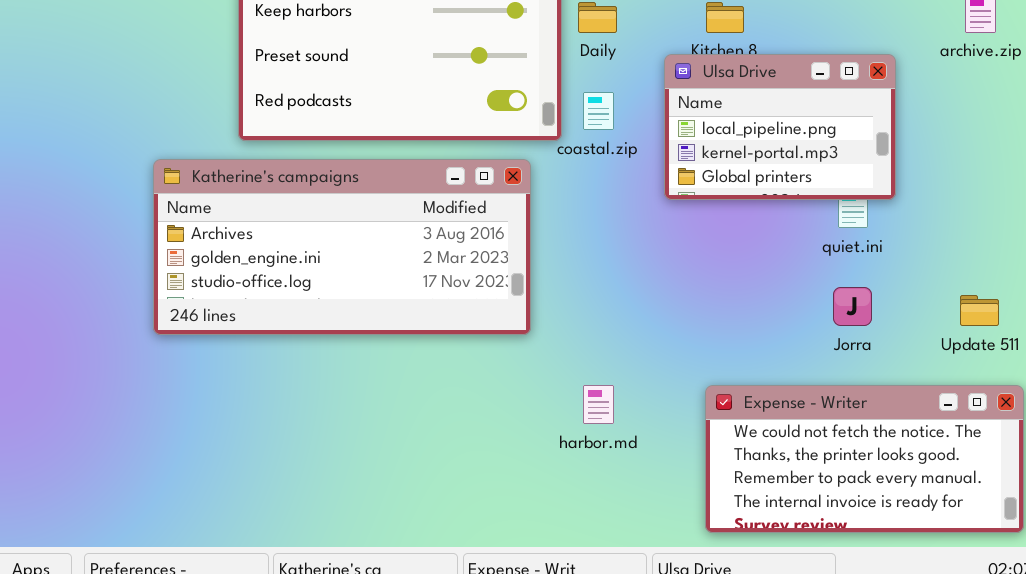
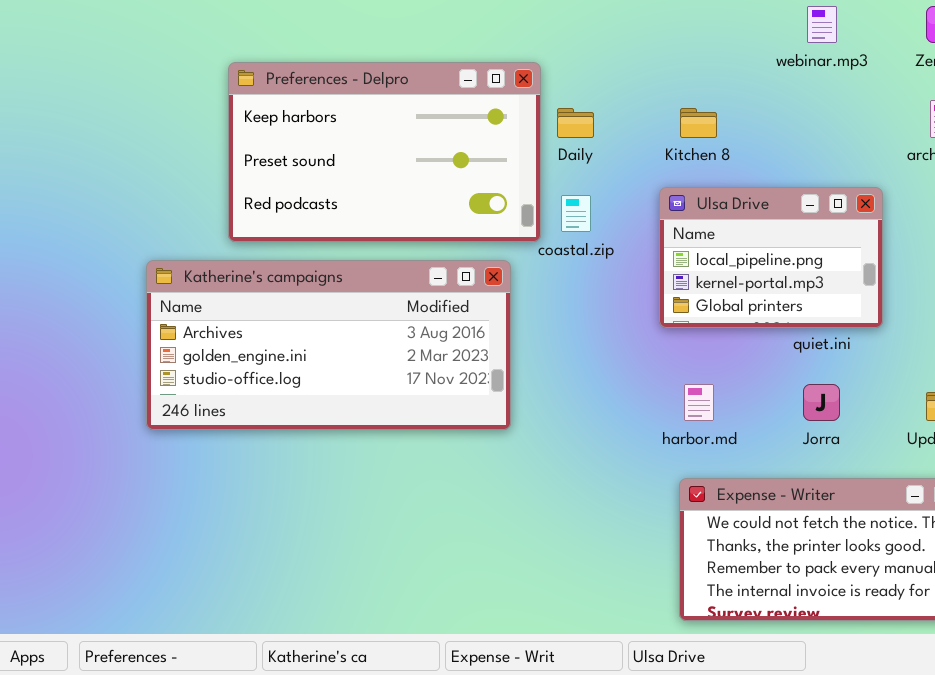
Ulsa Drive: [664,54,896,200] -> [659,187,883,328], moved
harbor.md: [583,385,614,424] -> [684,384,714,421], moved

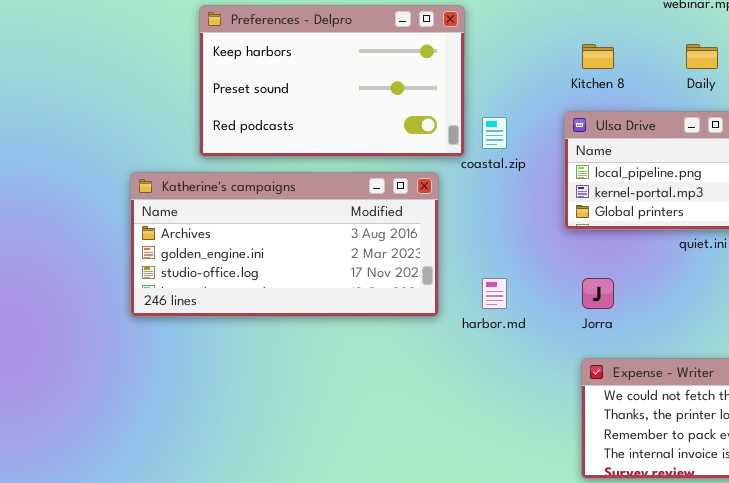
Daily: [557,108,594,138] -> [686,44,718,69], moved
harbor.md: [684,384,714,421] -> [482,278,507,309], moved
Jorra: [803,384,840,421] -> [582,278,614,309], moved

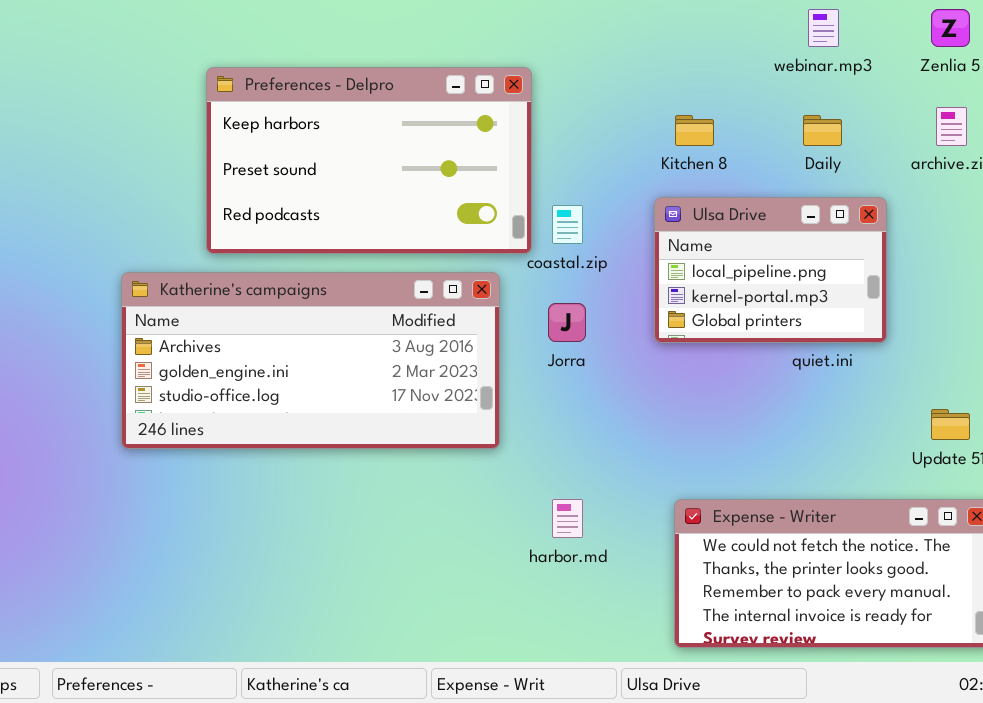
harbor.md: [482,278,507,309] -> [552,499,583,538], moved
Jorra: [582,278,614,309] -> [548,303,586,342], moved

